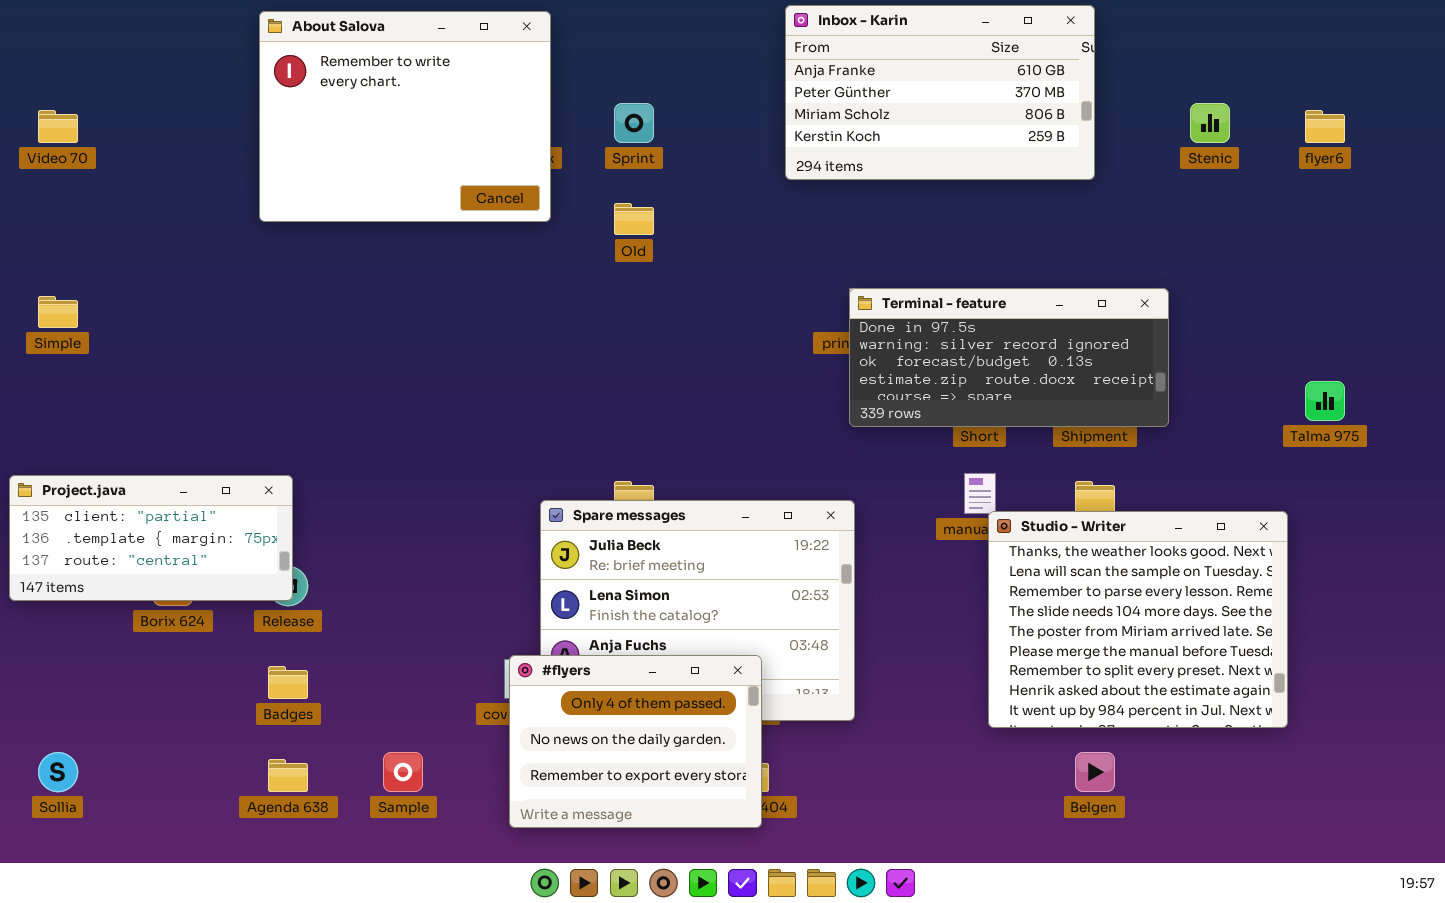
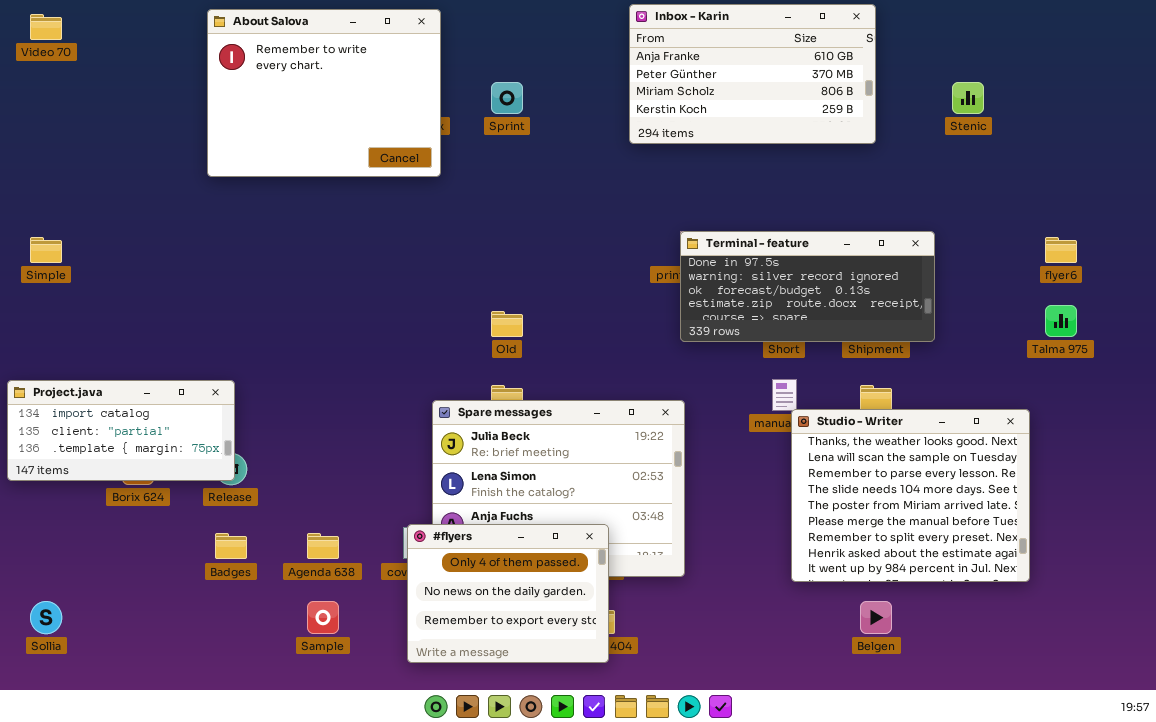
Video 70: [38,110,78,143] -> [30,14,62,40], moved
flyer6: [1305,110,1345,143] -> [1045,237,1077,263], moved
Old: [614,203,654,235] -> [491,311,523,337], moved
Project.java: [9,475,293,601] -> [7,380,235,481], scrolled up 1 row
Agenda 638: [268,759,308,792] -> [307,533,339,559], moved

